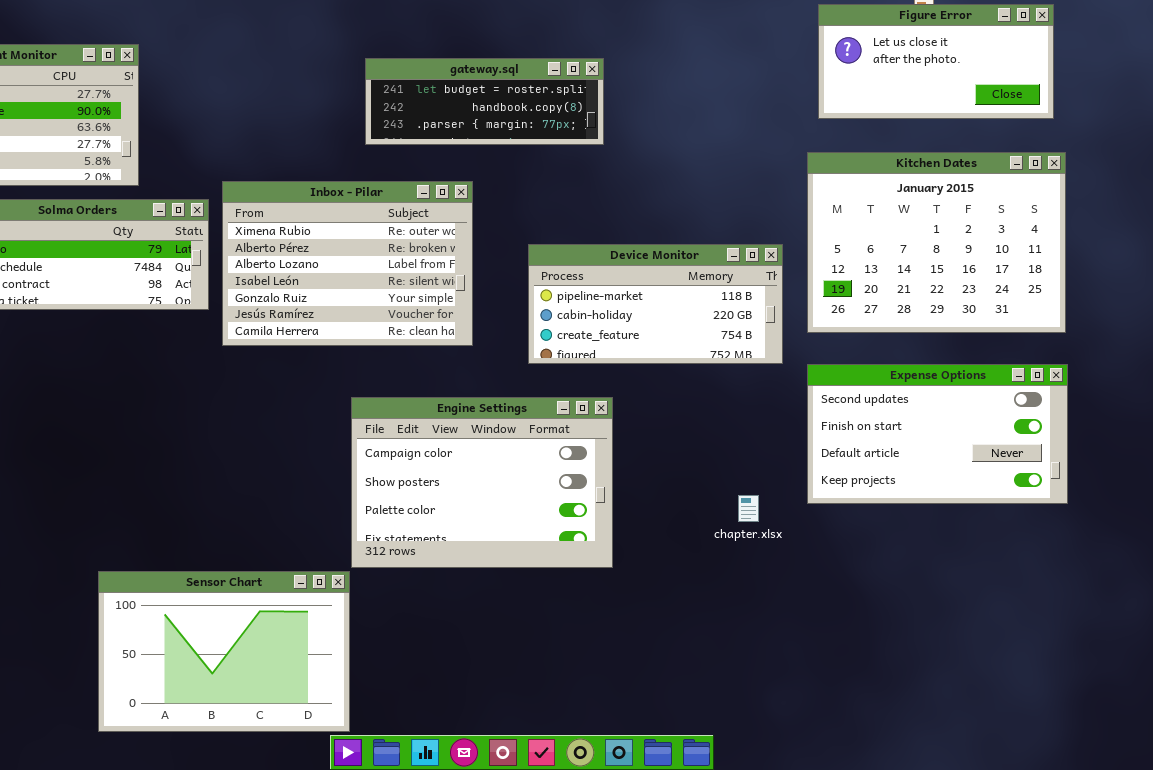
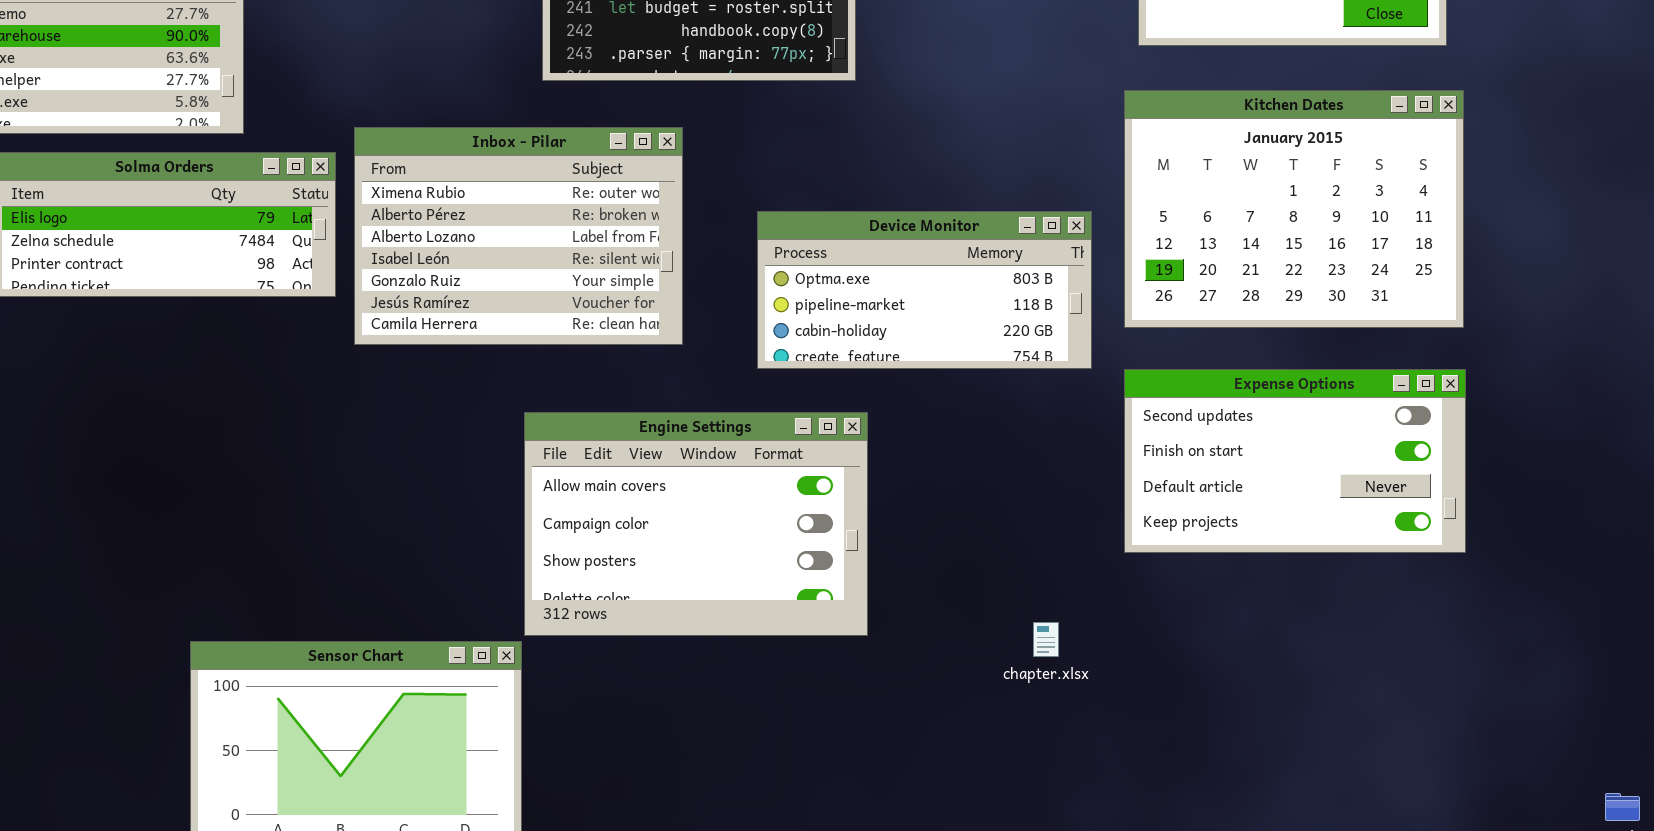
Device Monitor: [528,244,783,364] -> [757,211,1092,369], scrolled up 1 row
Engine Settings: [351,397,613,568] -> [524,412,868,636], scrolled up 1 row
chapter.xlsx: [738,495,759,522] -> [1033,622,1059,657], moved

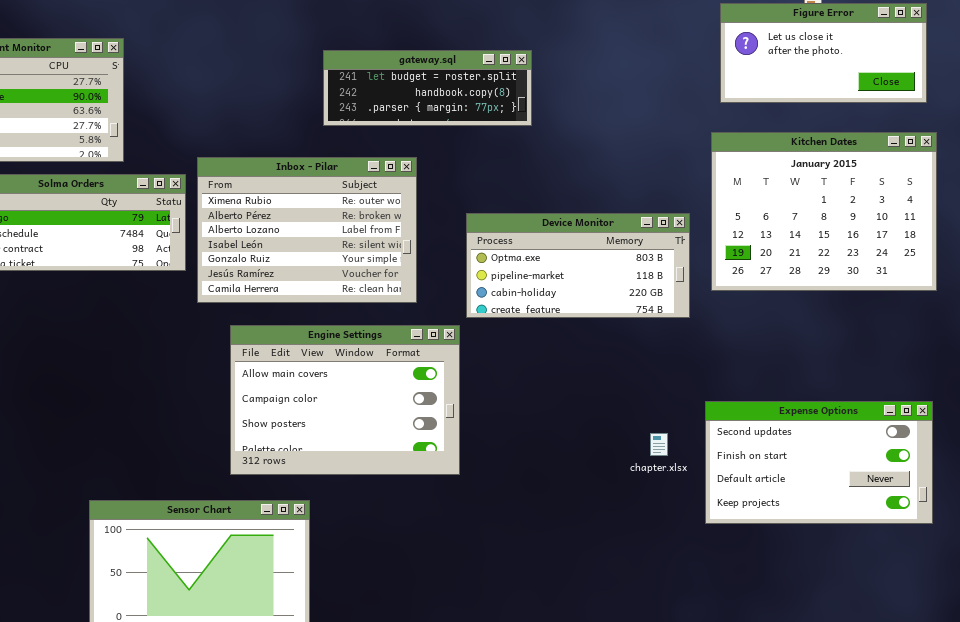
Expense Options: [1124,369,1466,553] -> [705,401,933,524], moved
Engine Settings: [524,412,868,636] -> [230,325,460,475], moved
chapter.xlsx: [1033,622,1059,657] -> [650,433,668,456], moved

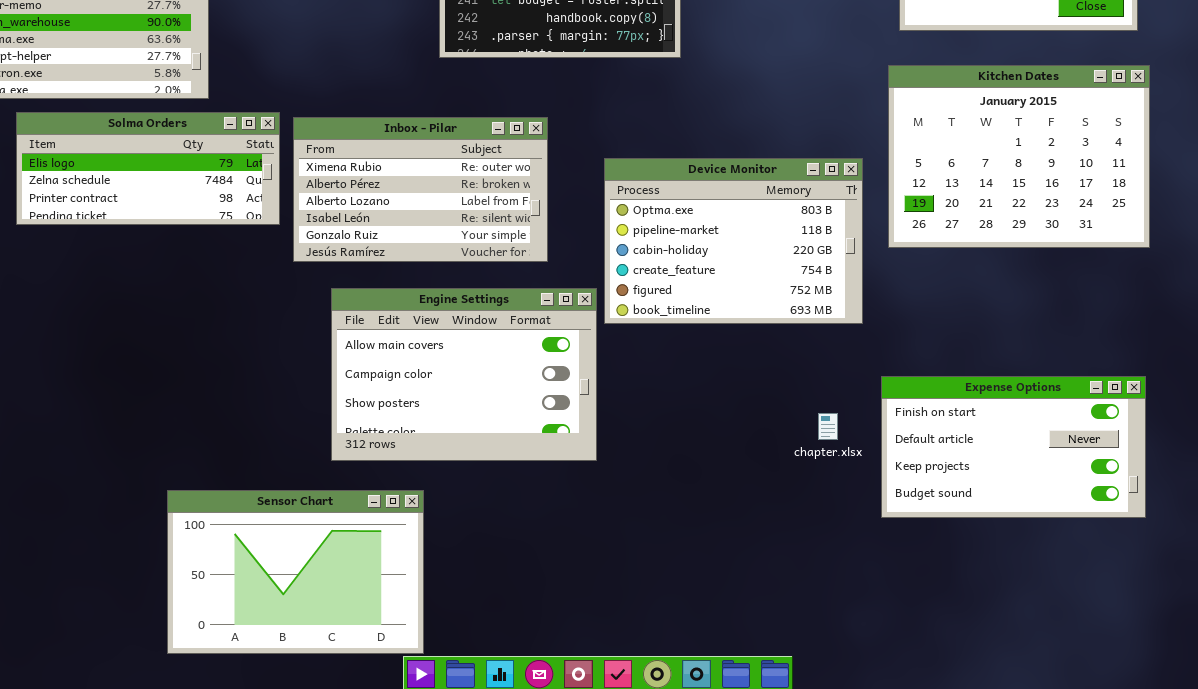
Inbox - Pilar: [197,157,417,303] -> [293,117,548,262], resized
Device Monitor: [466,213,690,318] -> [604,158,863,324], resized
Expense Options: [705,401,933,524] -> [881,376,1146,518], scrolled down 1 row

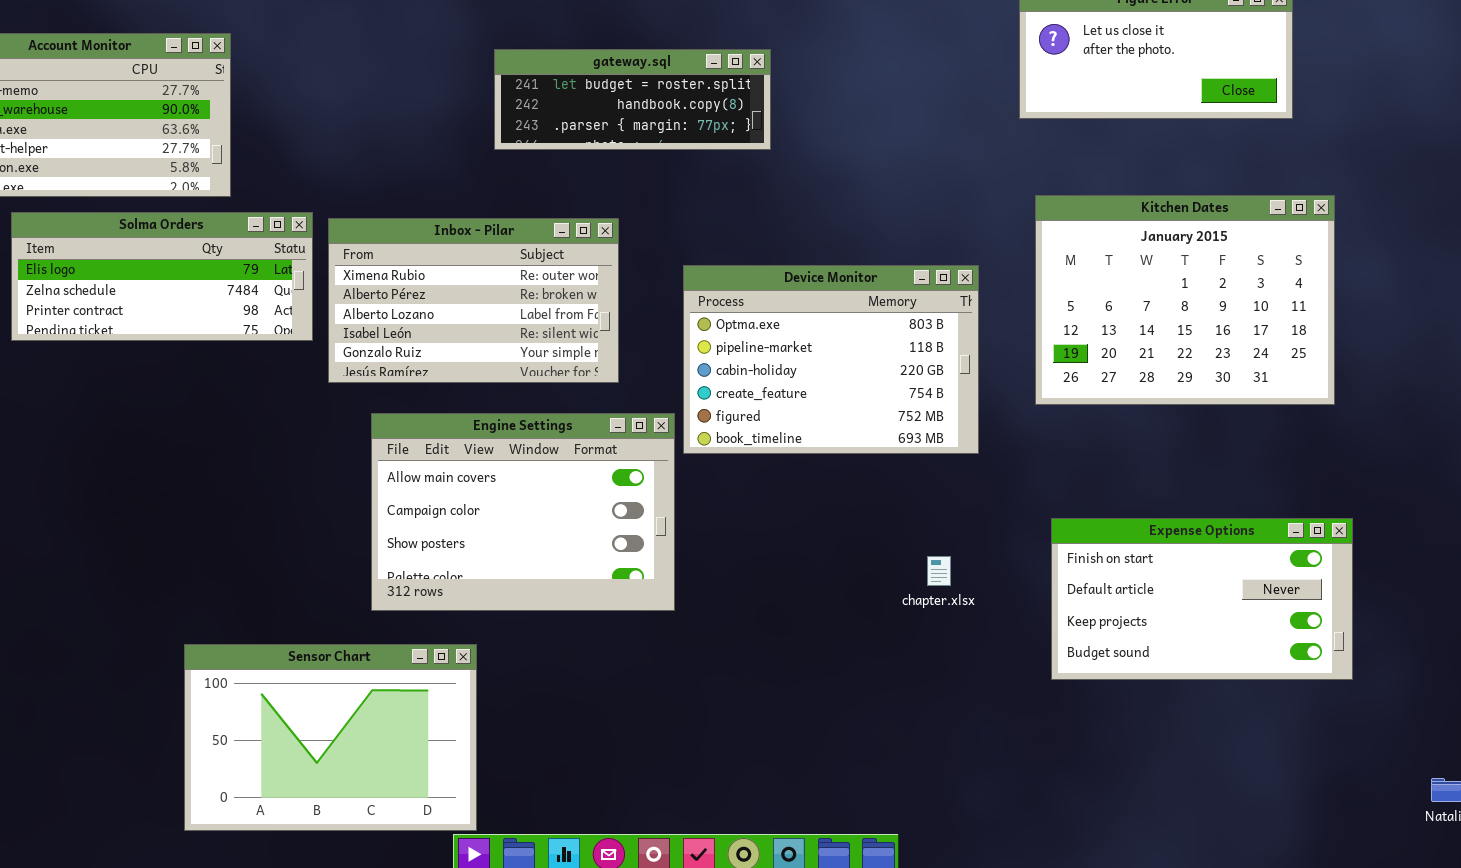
Kitchen Dates: [888,65,1150,248] -> [1035,195,1335,405], moved
Expense Options: [881,376,1146,518] -> [1051,518,1353,680], moved

